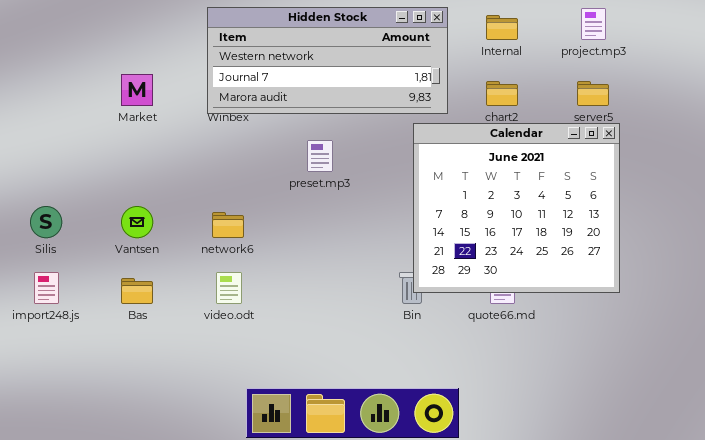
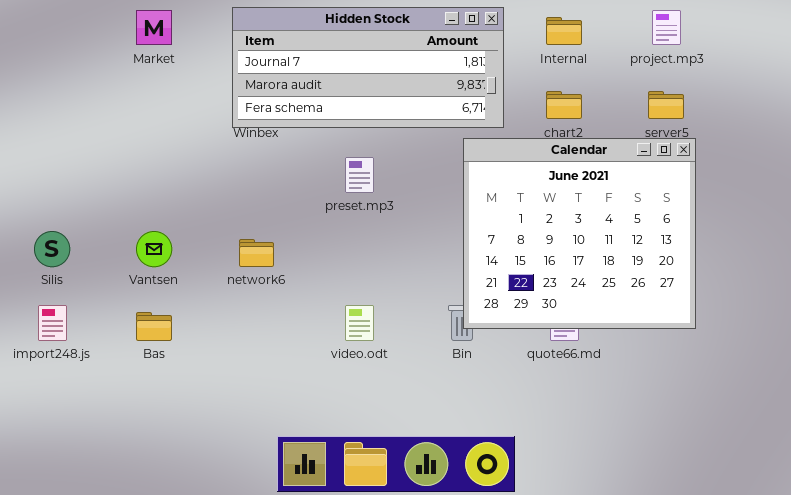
Hidden Stock: [207,7,448,114] -> [232,7,504,128], scrolled down 1 row
Market: [121,74,153,106] -> [136,10,172,45], moved
video.odt: [216,272,242,304] -> [345,305,374,341], moved

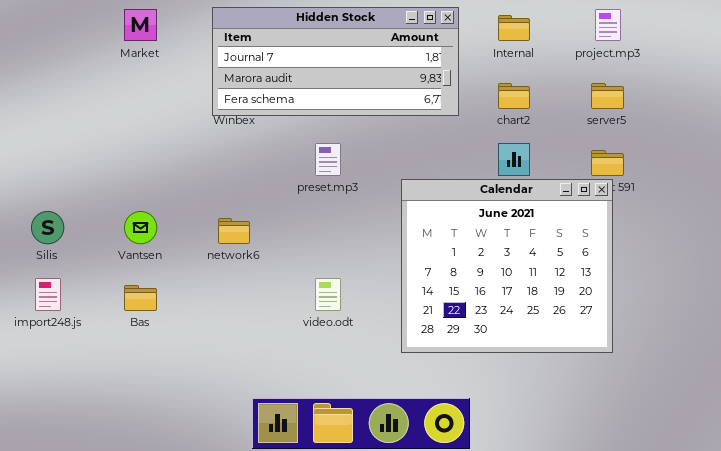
Calendar: [463,138,696,329] -> [401,179,613,353], moved

